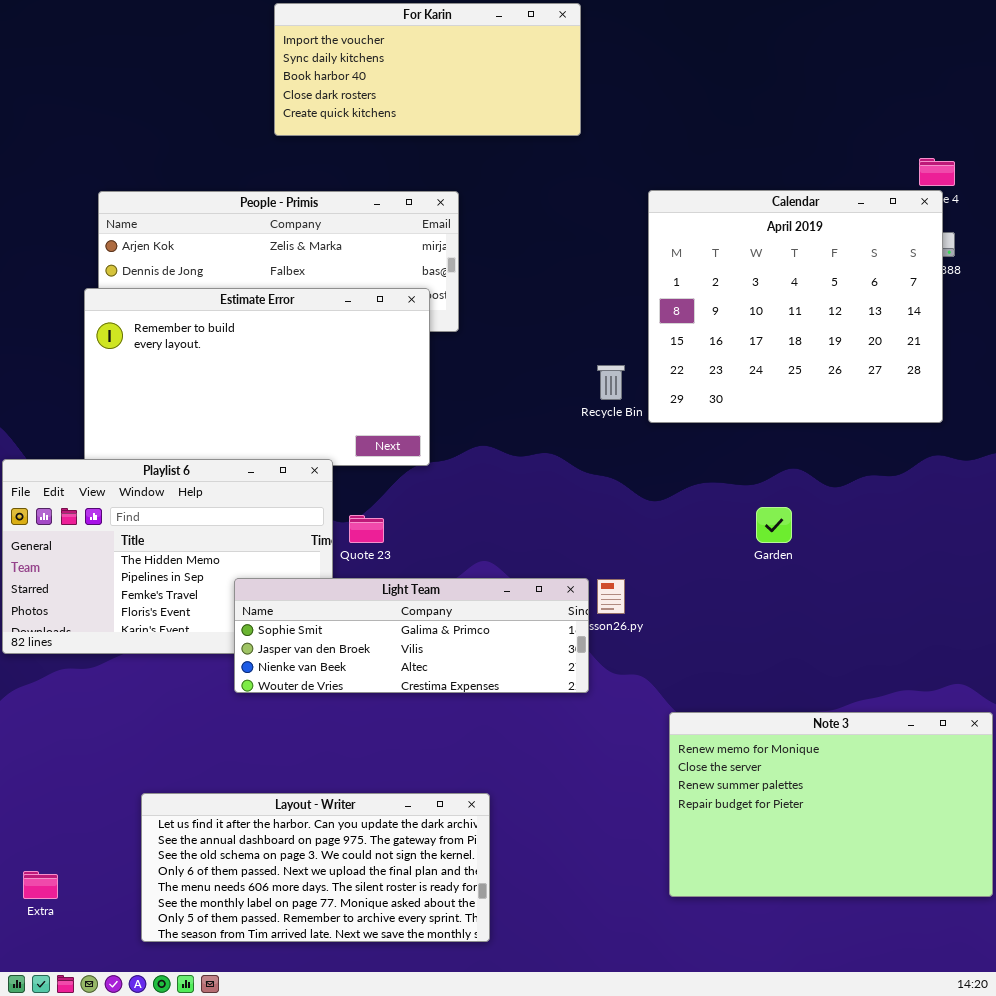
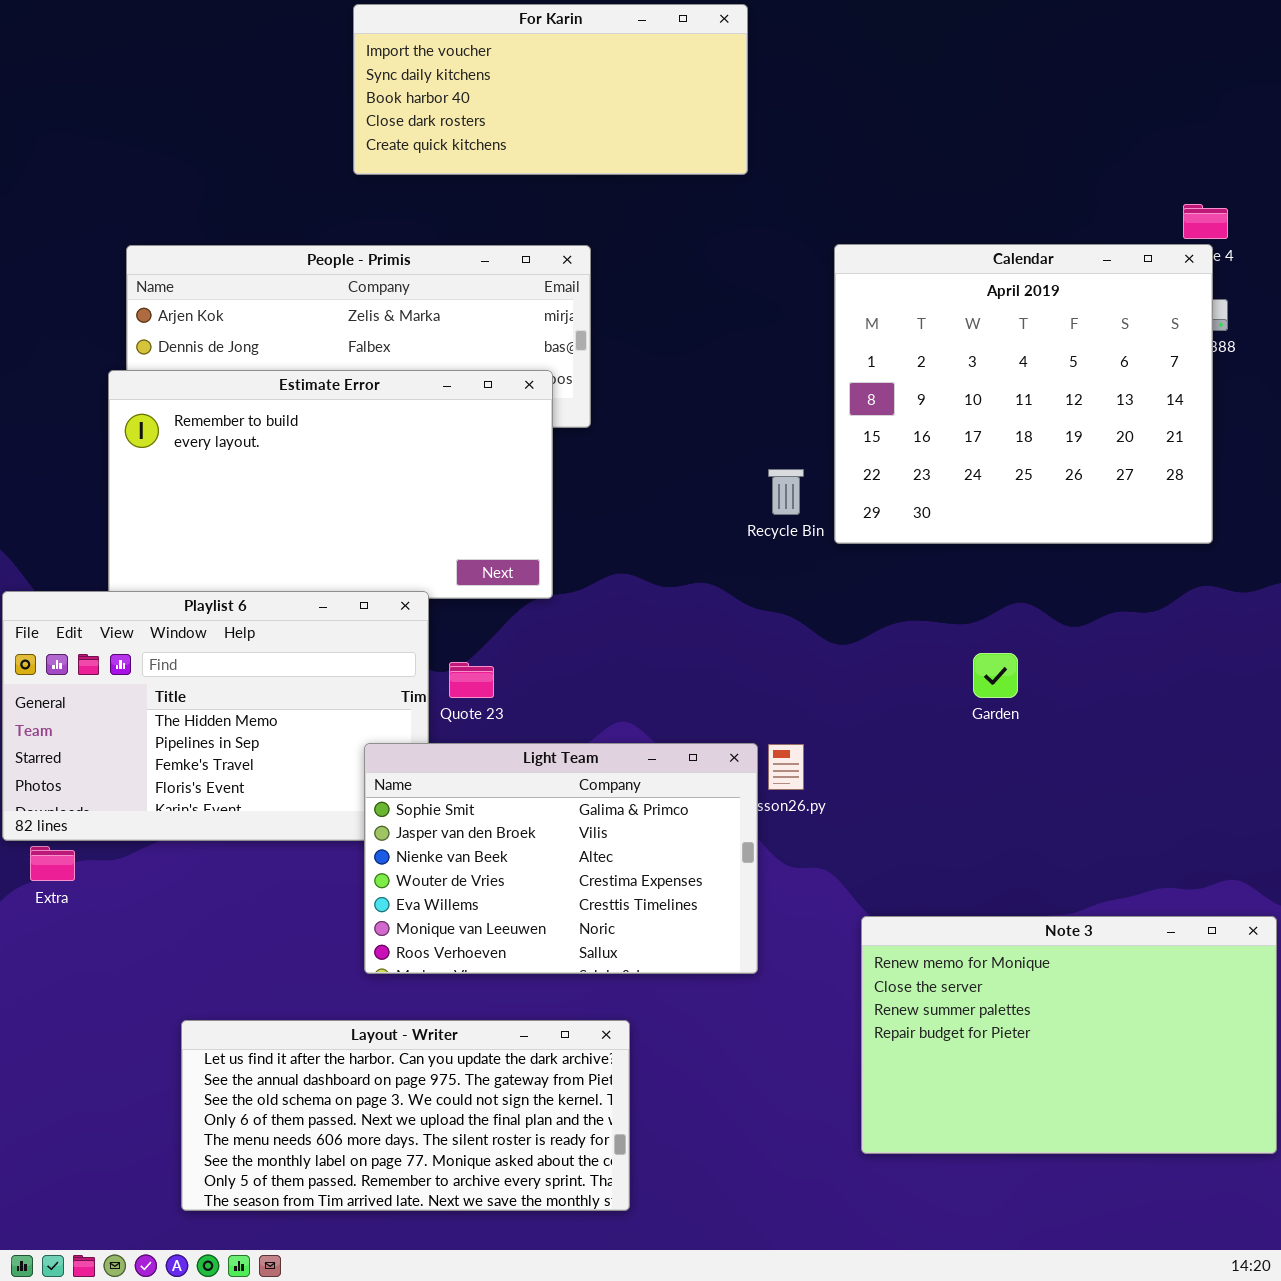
Light Team: [234,578,589,693] -> [364,743,758,974], resized
Extra: [23,871,58,899] -> [30,846,75,881], moved

